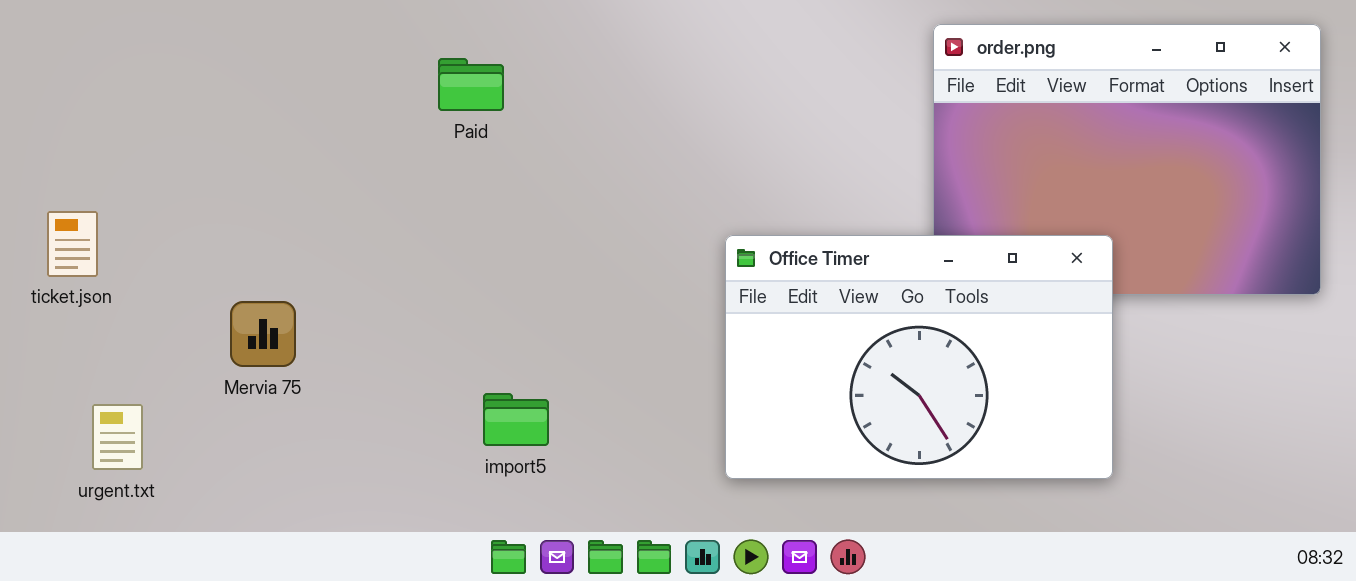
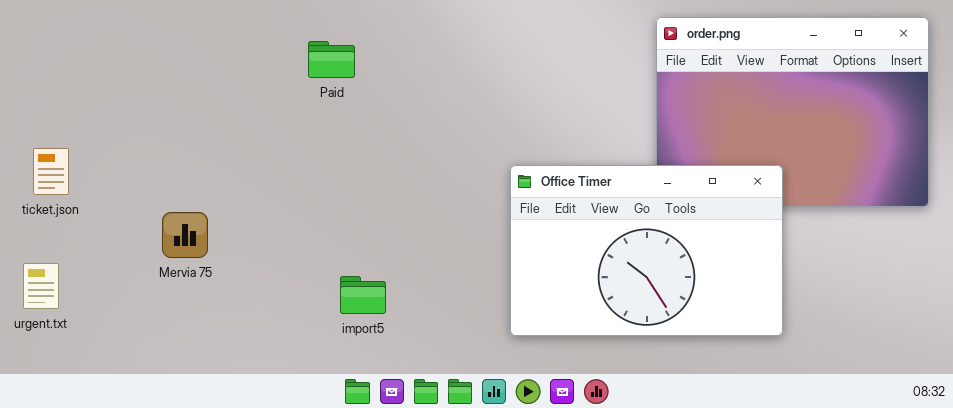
urgent.txt: [92,404,143,470] -> [23,263,59,309], moved

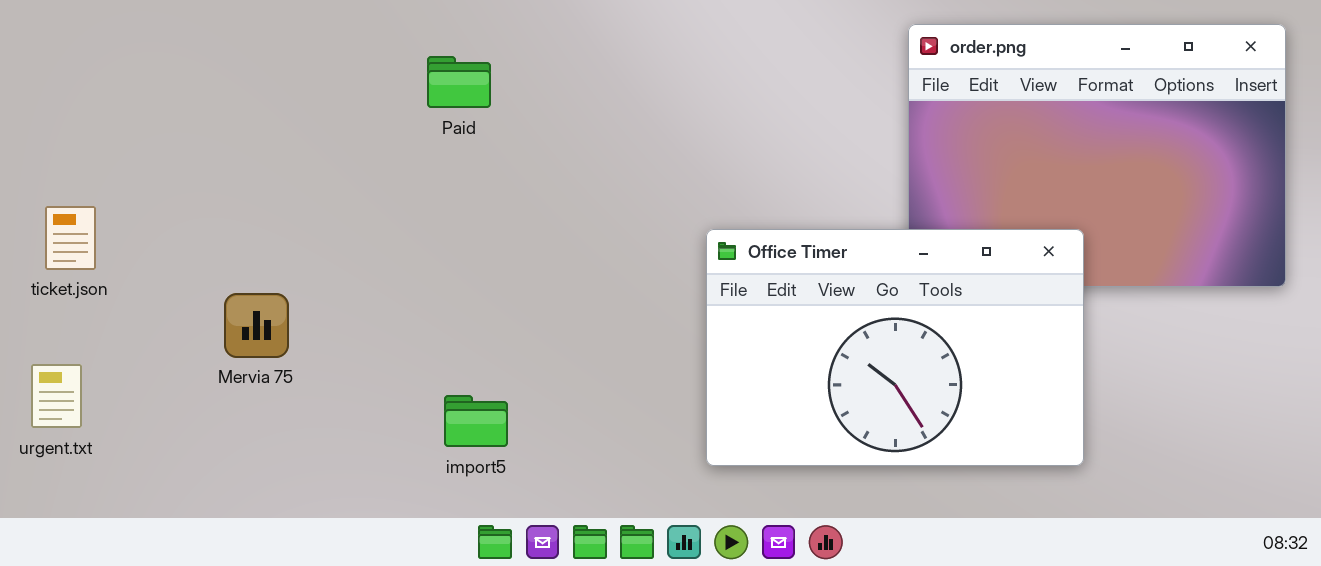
import5: [340,276,386,314] -> [444,395,508,447], moved

